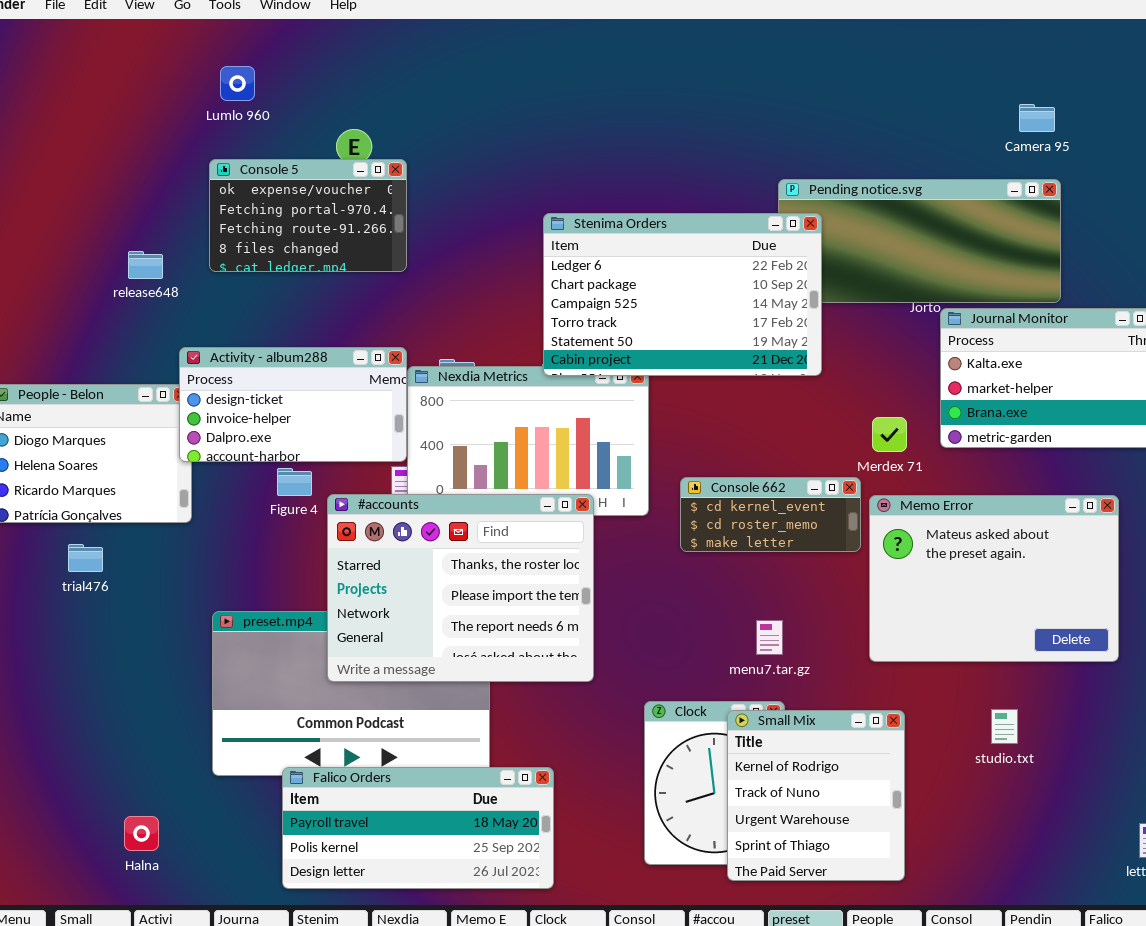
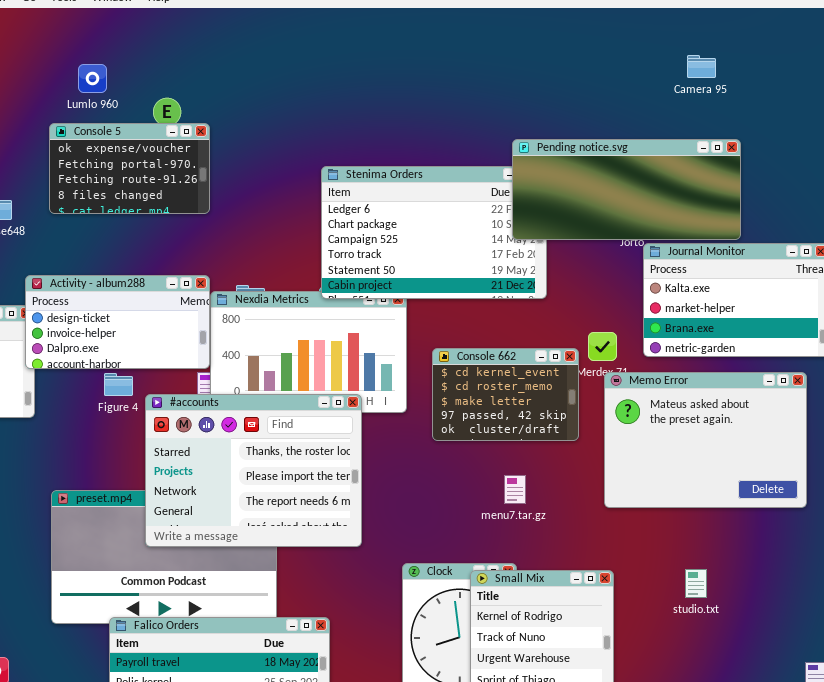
Lumlo 960: [220,66,255,101] -> [78,64,107,93], moved
Camera 95: [1019,104,1055,132] -> [687,55,716,78], moved
Pending notice.svg: [778,179,1061,303] -> [512,139,741,240], raised
Console 662: [680,477,861,552] -> [432,348,579,441], resized
Memo Error: [869,495,1119,662] -> [604,372,807,508], moved
menu7.tar.gz: [756,620,783,655] -> [504,475,526,504], moved

